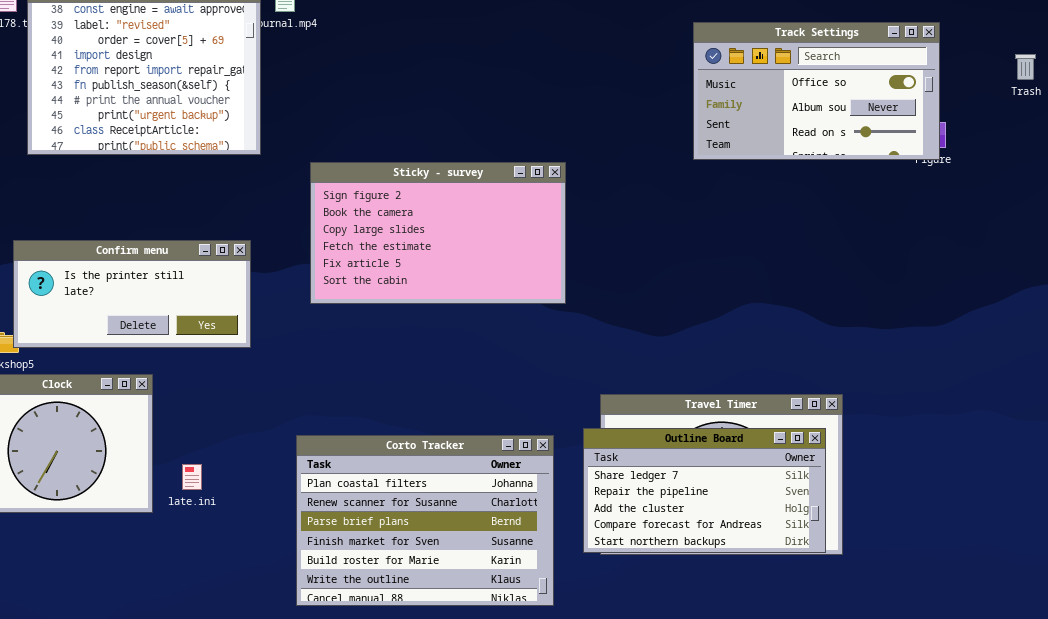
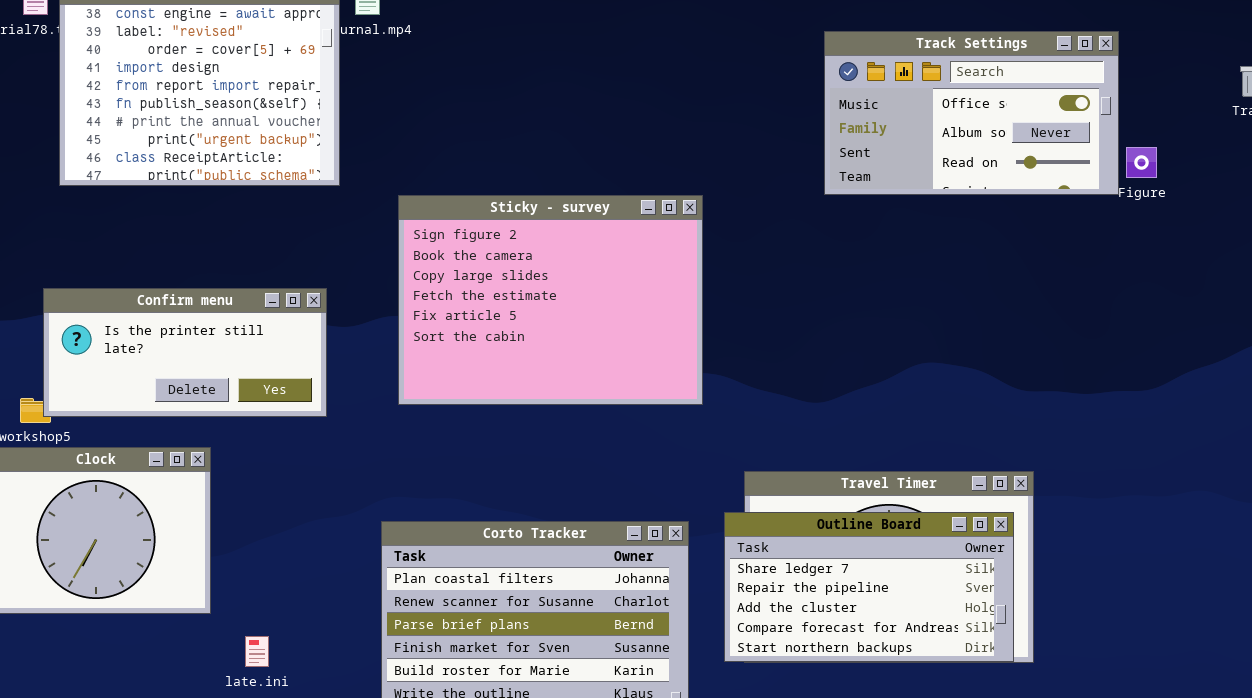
Track Settings: [693,22,940,160] -> [824,31,1119,195], moved
Sticky - survey: [310,162,566,304] -> [398,195,703,405], resized
late.ini: [182,464,202,490] -> [245,636,269,667], moved

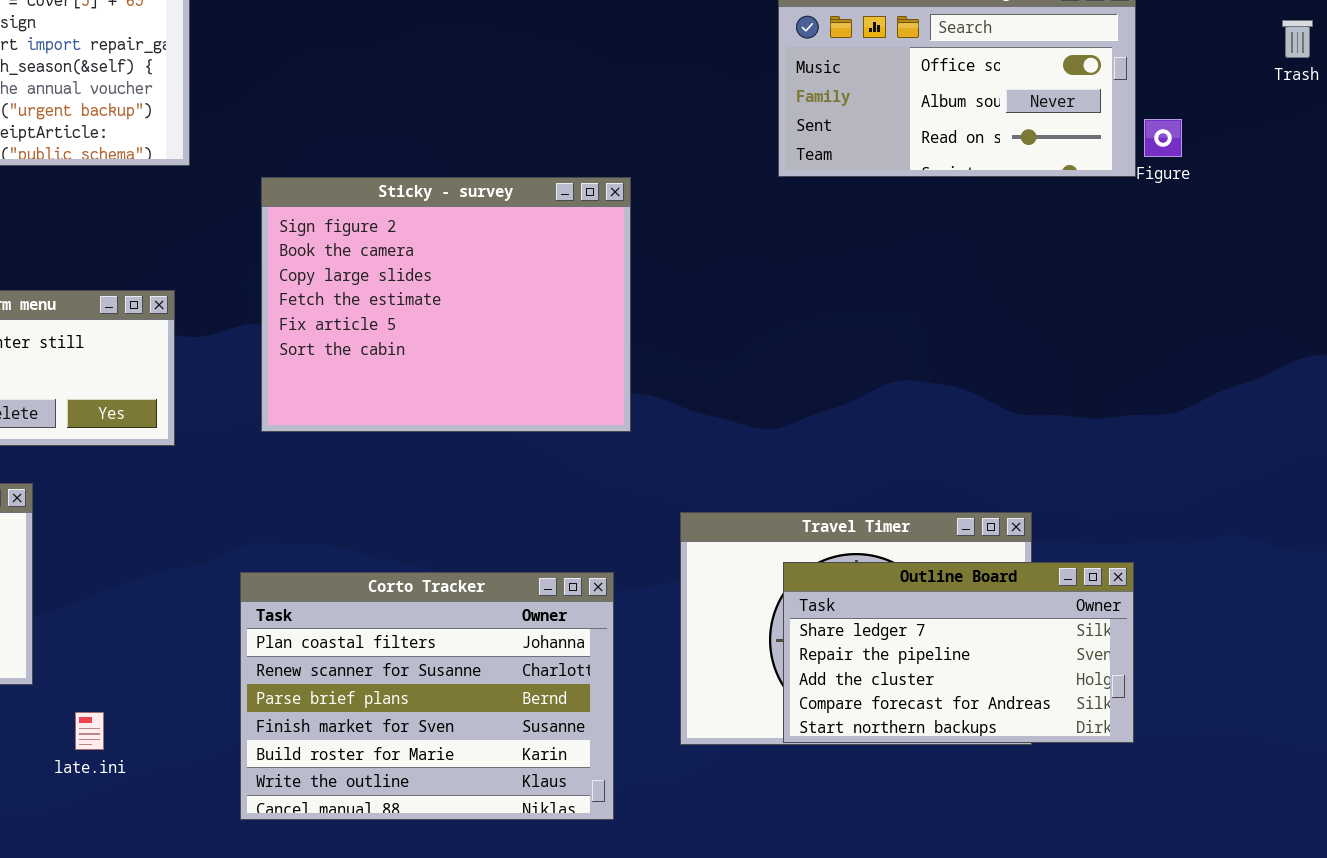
Outline Board: [724,512,1014,662] -> [783,562,1134,743], moved

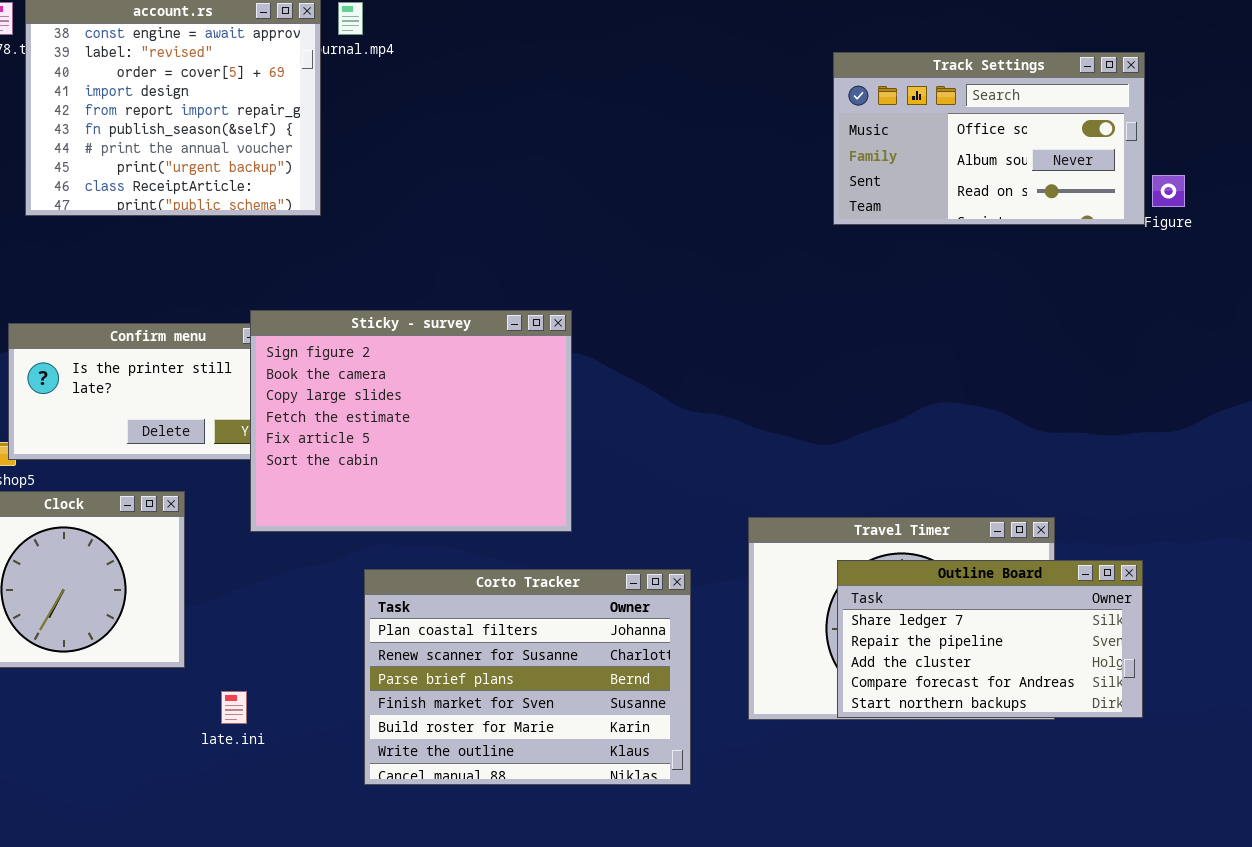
Sticky - survey: [261,177,631,432] -> [250,310,572,532], moved

